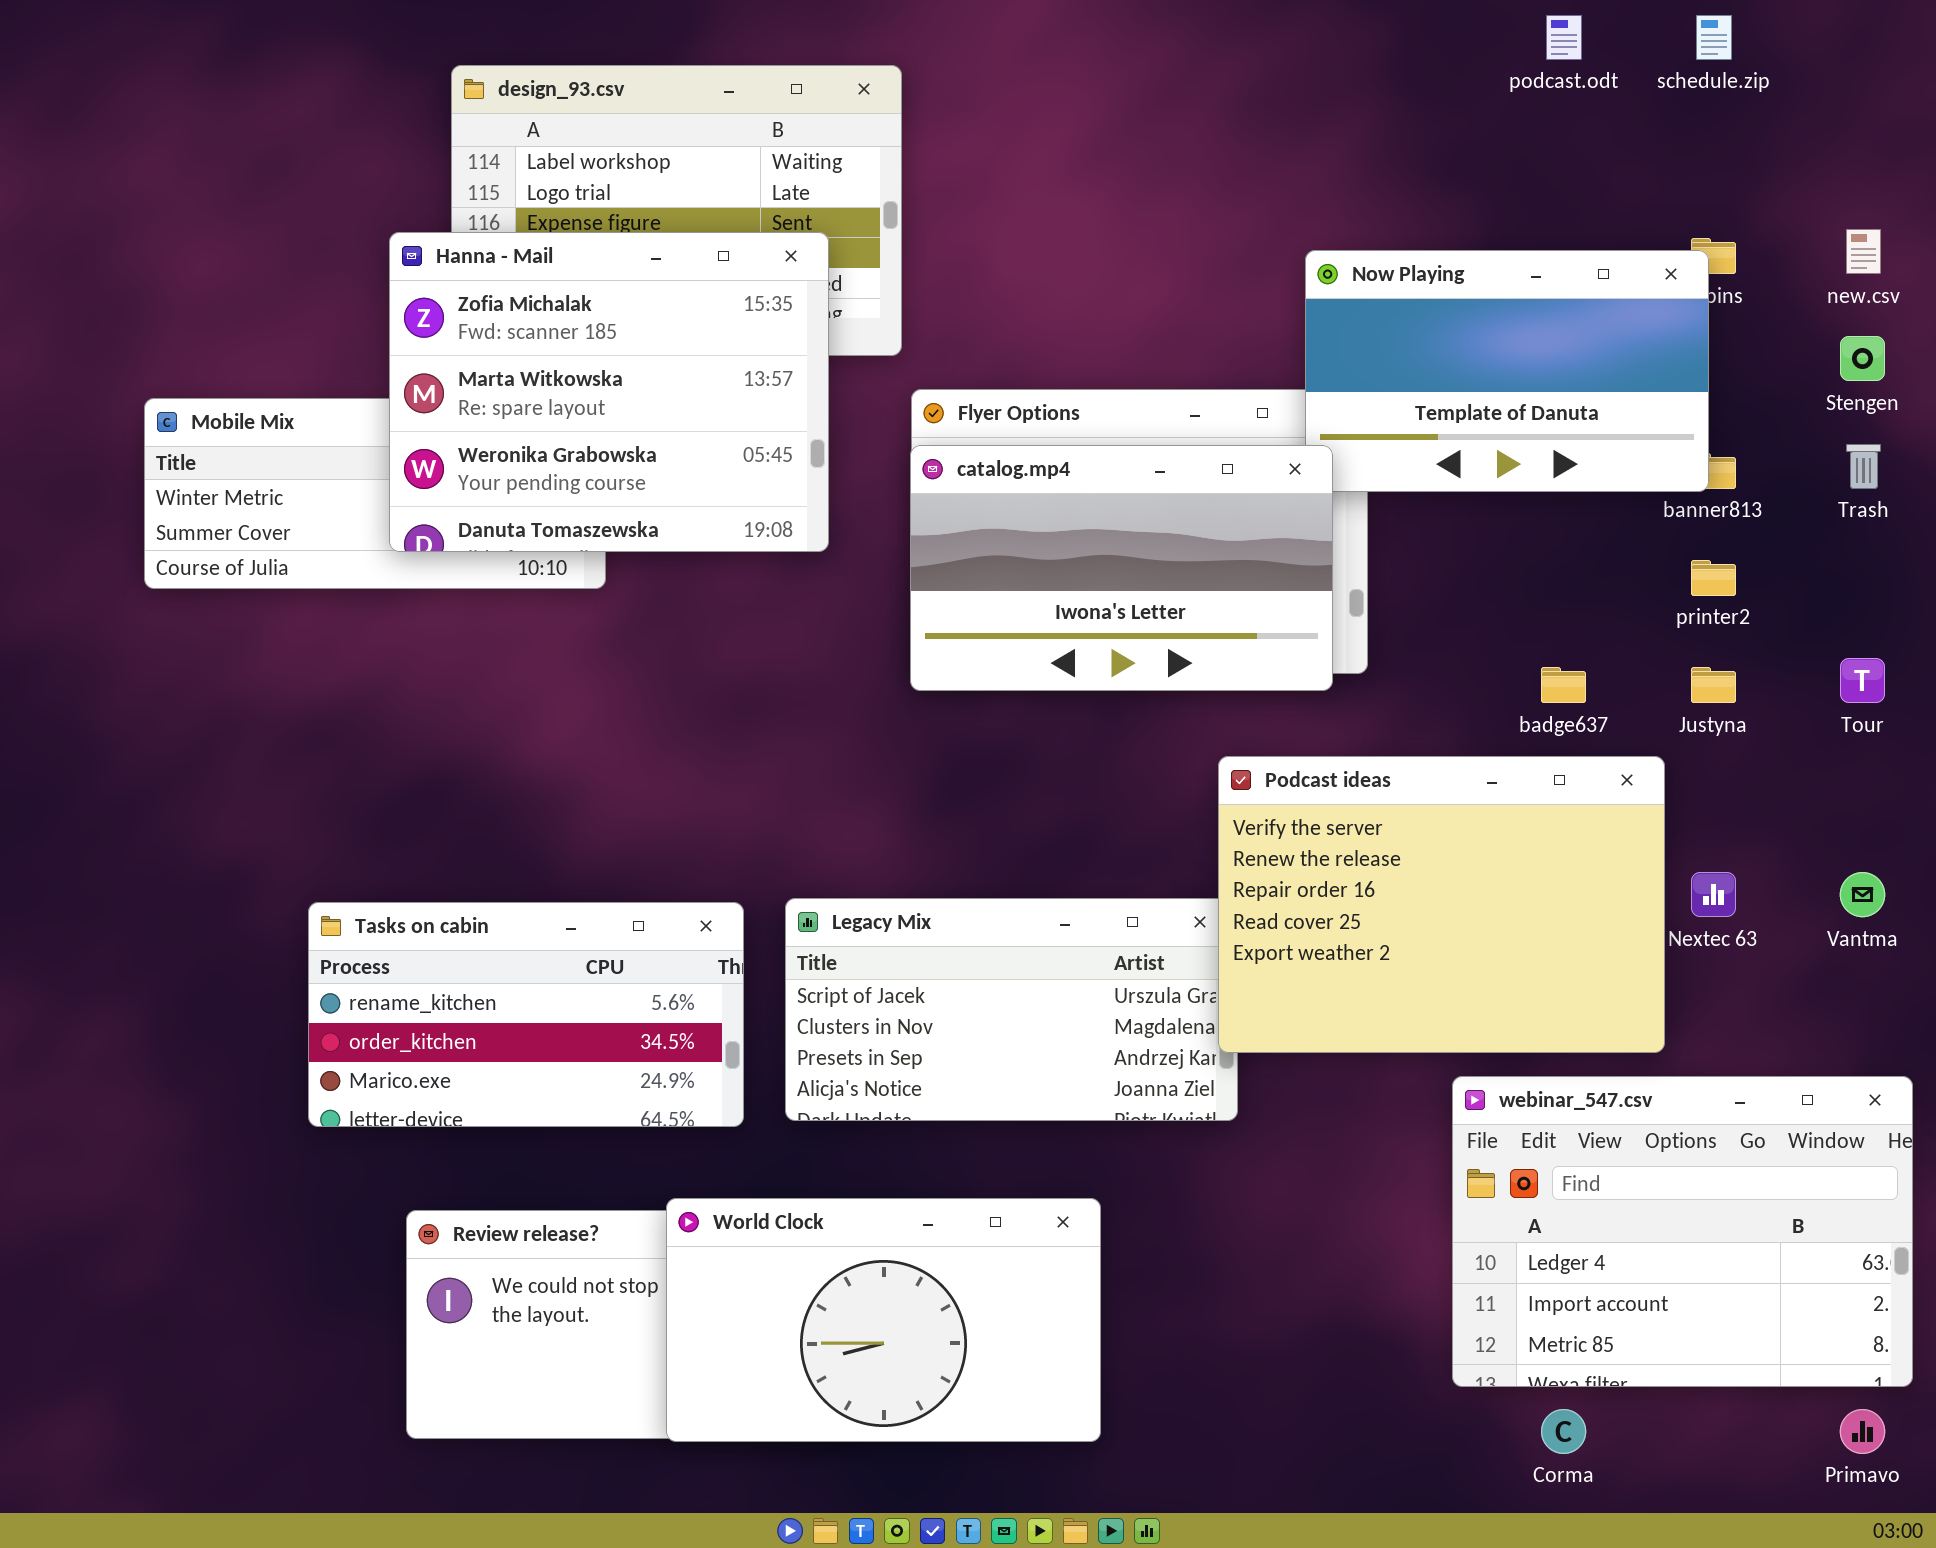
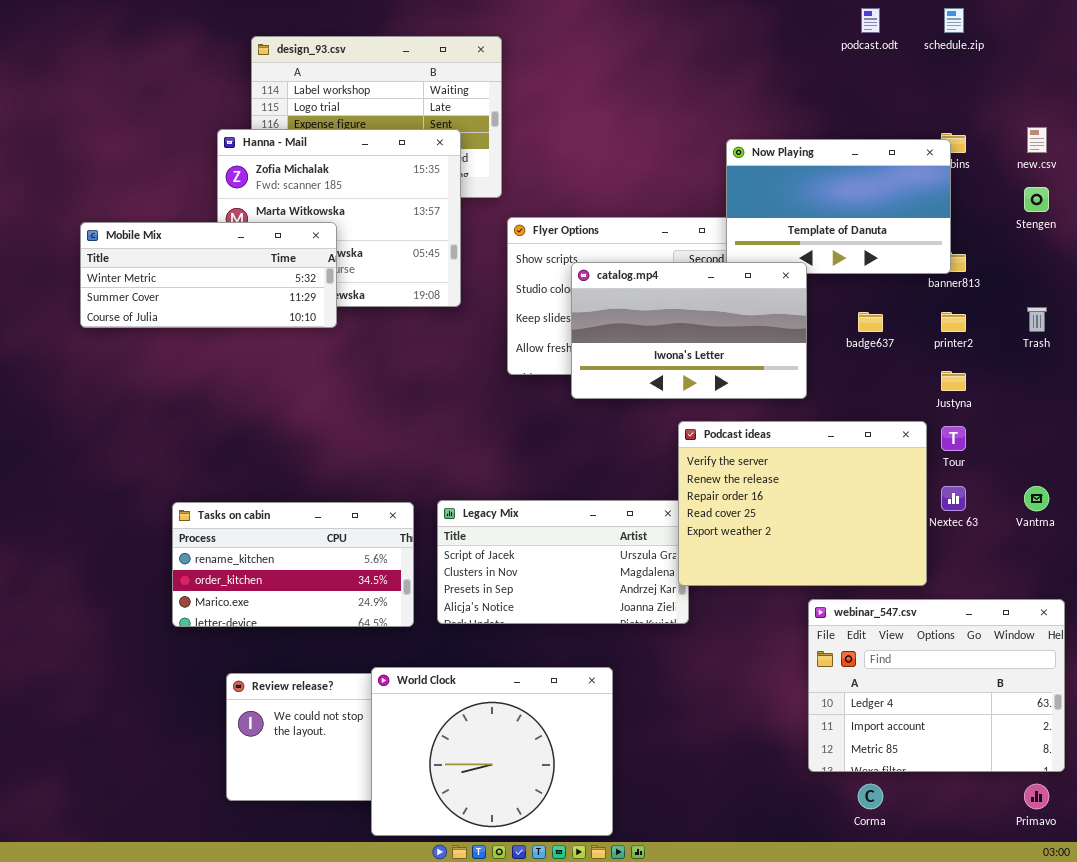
Mobile Mix: [144,398,606,589] -> [80,222,337,328], raised
Trash: [1846,444,1881,489] -> [1027,307,1047,332], moved
catalog.mp4: [910,445,1333,691] -> [571,262,807,399], moved
Tour: [1840,658,1885,703] -> [941,426,966,451], moved
badge637: [1541,667,1586,703] -> [858,312,883,332], moved
World Clock: [666,1198,1101,1442] -> [371,667,613,836], resized

